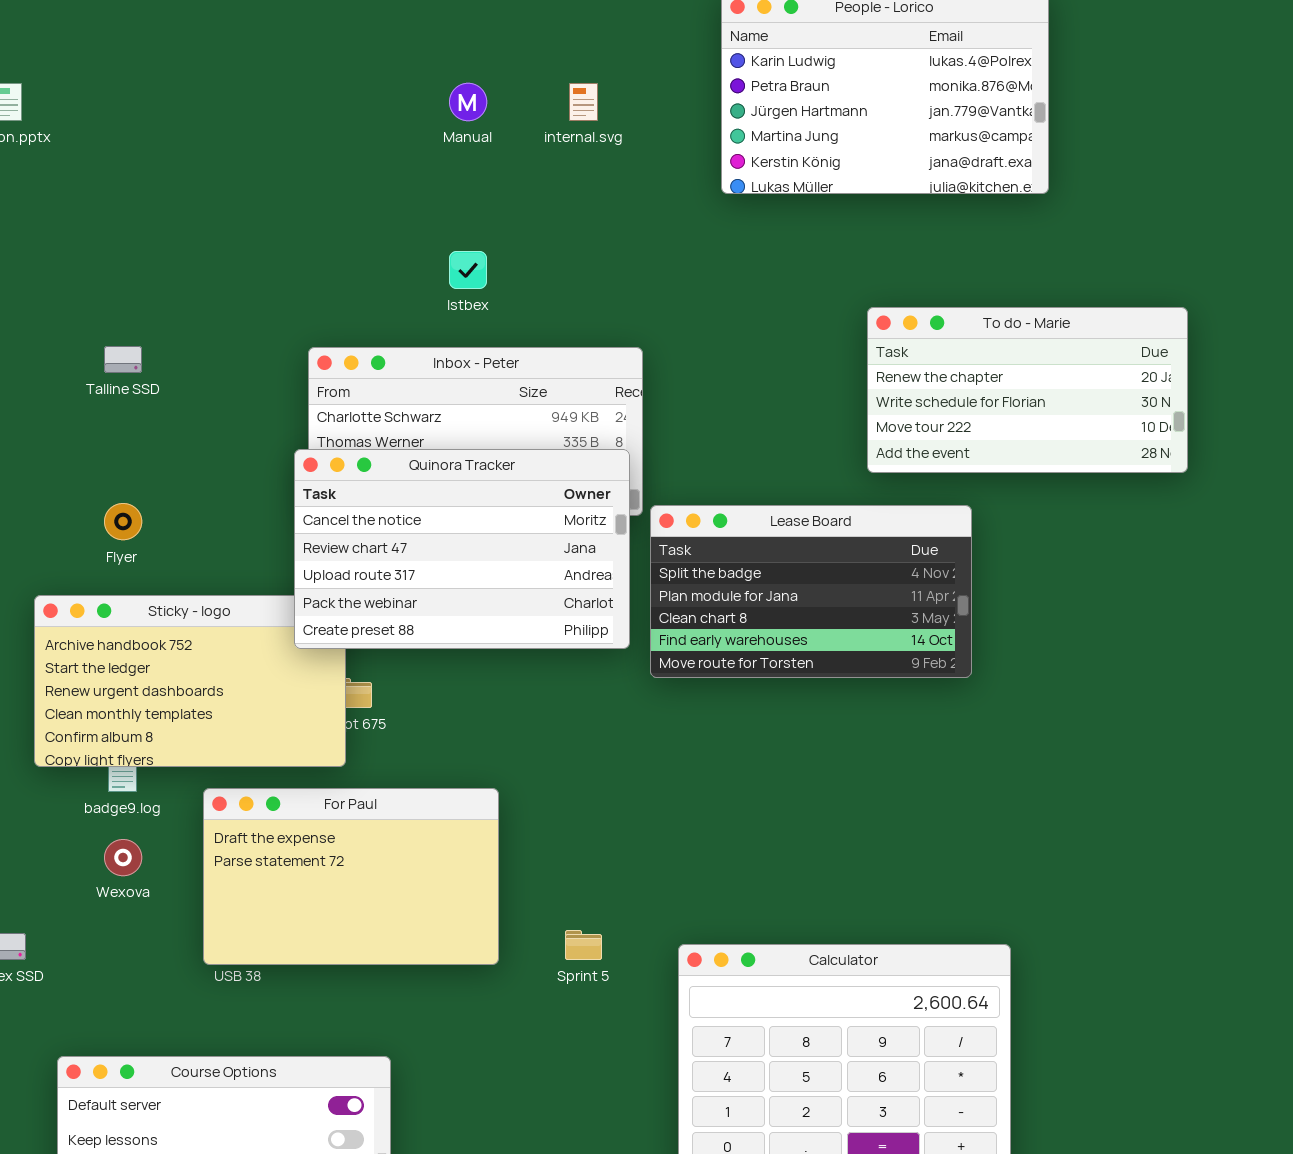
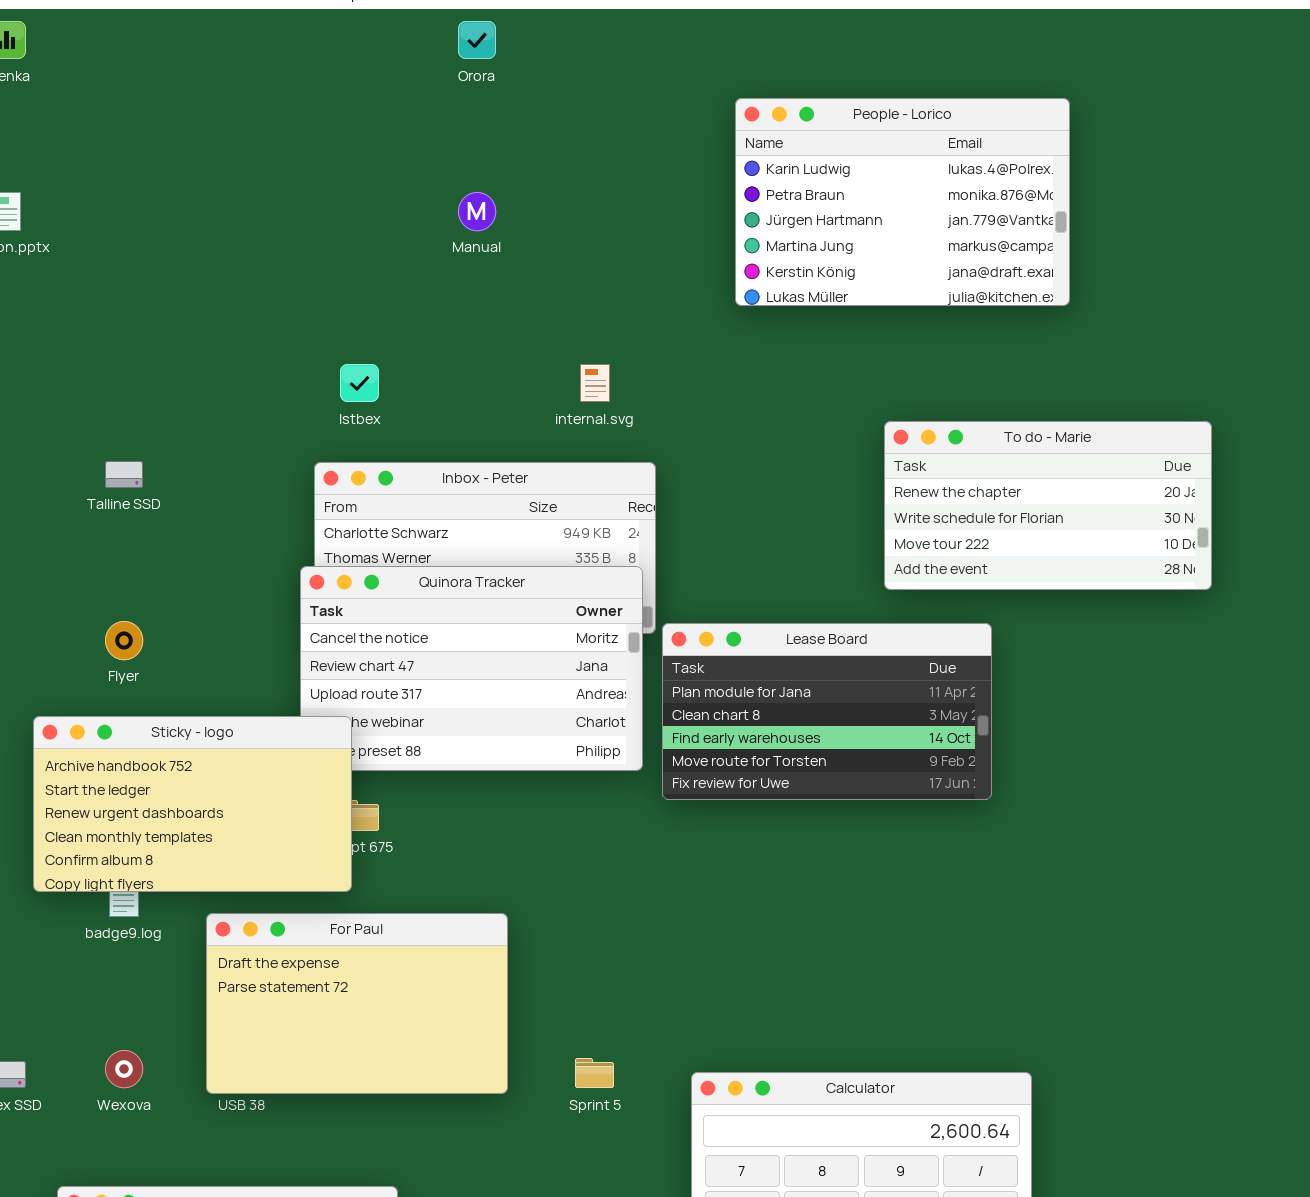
internal.svg: [569,83,598,121] -> [580,364,610,402], moved
Istbex: [449,251,487,289] -> [340,364,379,402], moved
Lease Board: [650,505,972,678] -> [662,623,992,800], scrolled down 1 row
Sticky - logo: [34,595,346,767] -> [33,716,352,892], raised
Wexova: [104,839,142,876] -> [105,1050,143,1088], moved

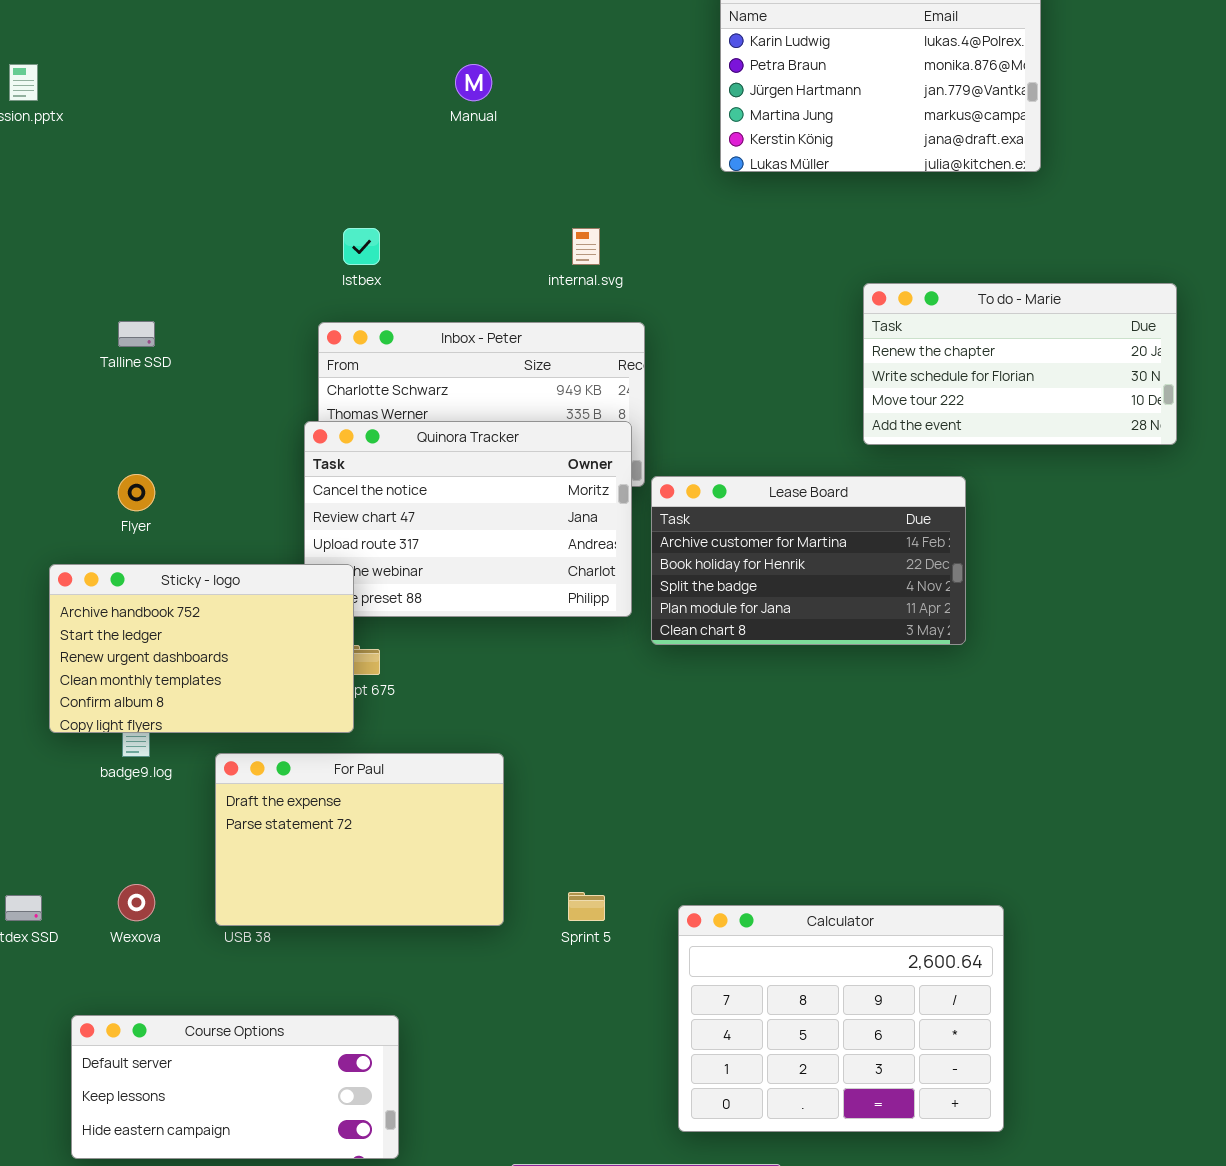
Lease Board: [662,623,992,800] -> [651,476,966,645], scrolled up 3 rows

